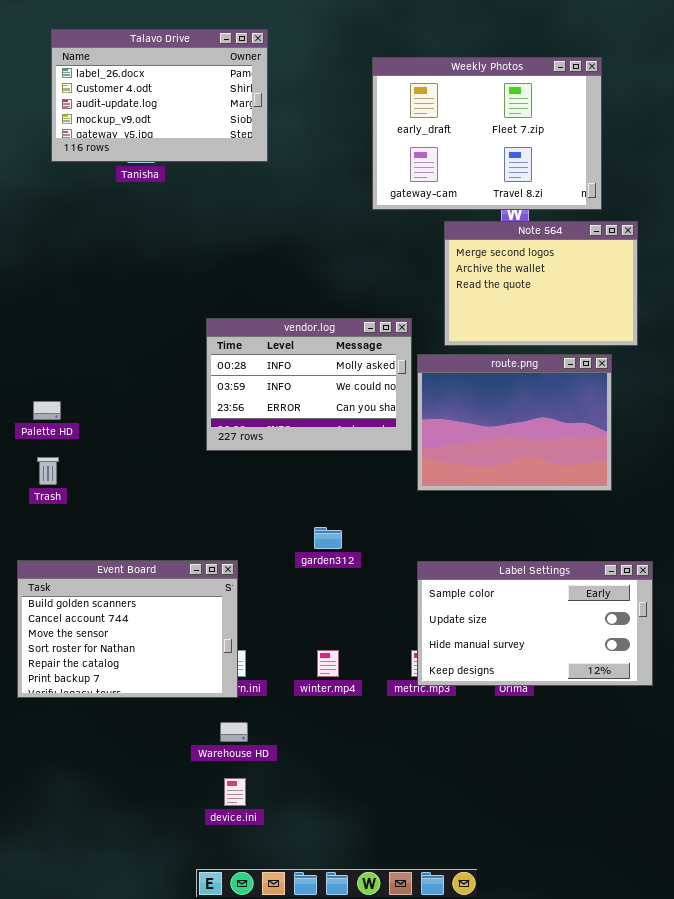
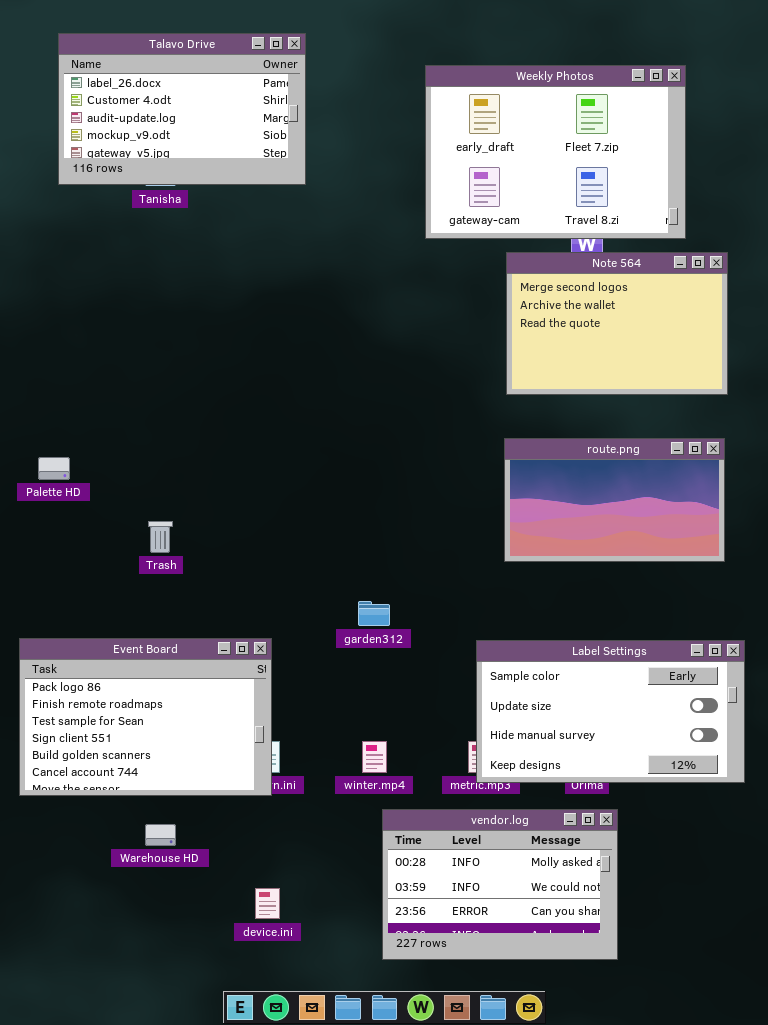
vendor.log: [206,318,412,451] -> [382,809,618,960], moved
route.png: [417,354,612,491] -> [504,438,725,562], moved, resized
Trash: [37,457,59,485] -> [148,521,173,553], moved
Event Board: [17,560,238,698] -> [19,638,272,796], scrolled up 4 rows
Warehouse HD: [220,722,248,742] -> [145,824,176,846], moved

